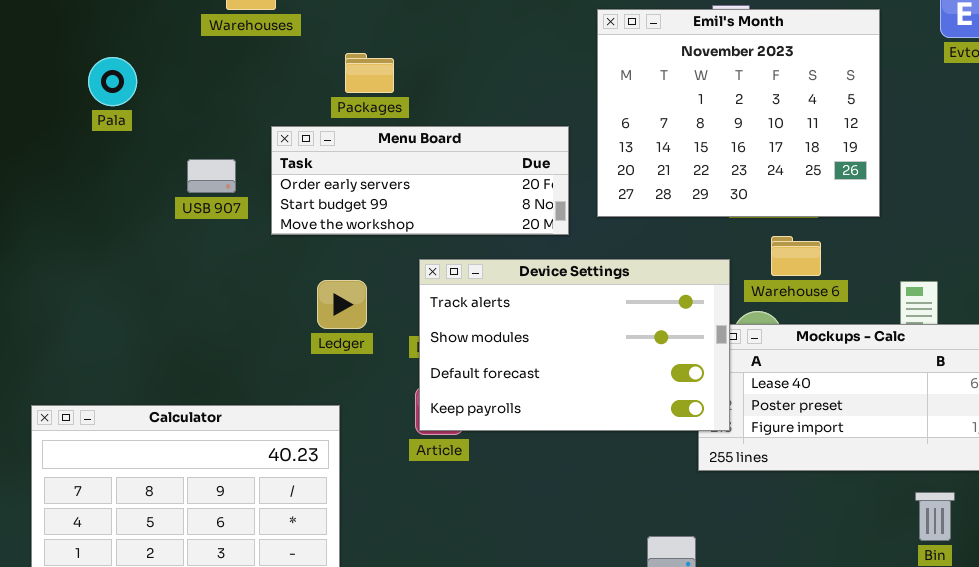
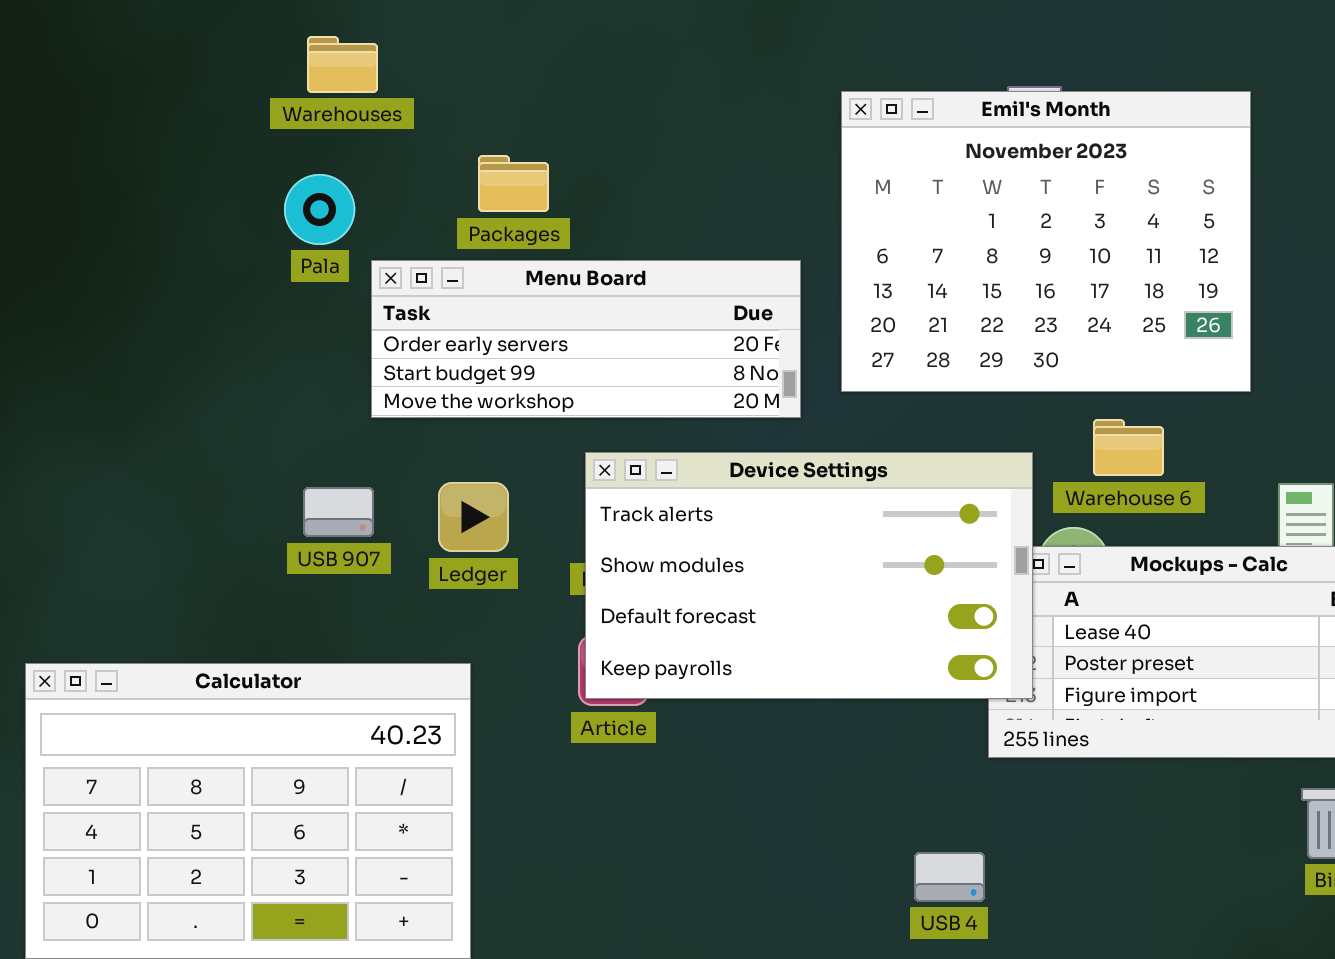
Pala: [88,57,137,106] -> [284,174,355,245], moved
USB 907: [187,159,236,193] -> [303,487,374,537], moved

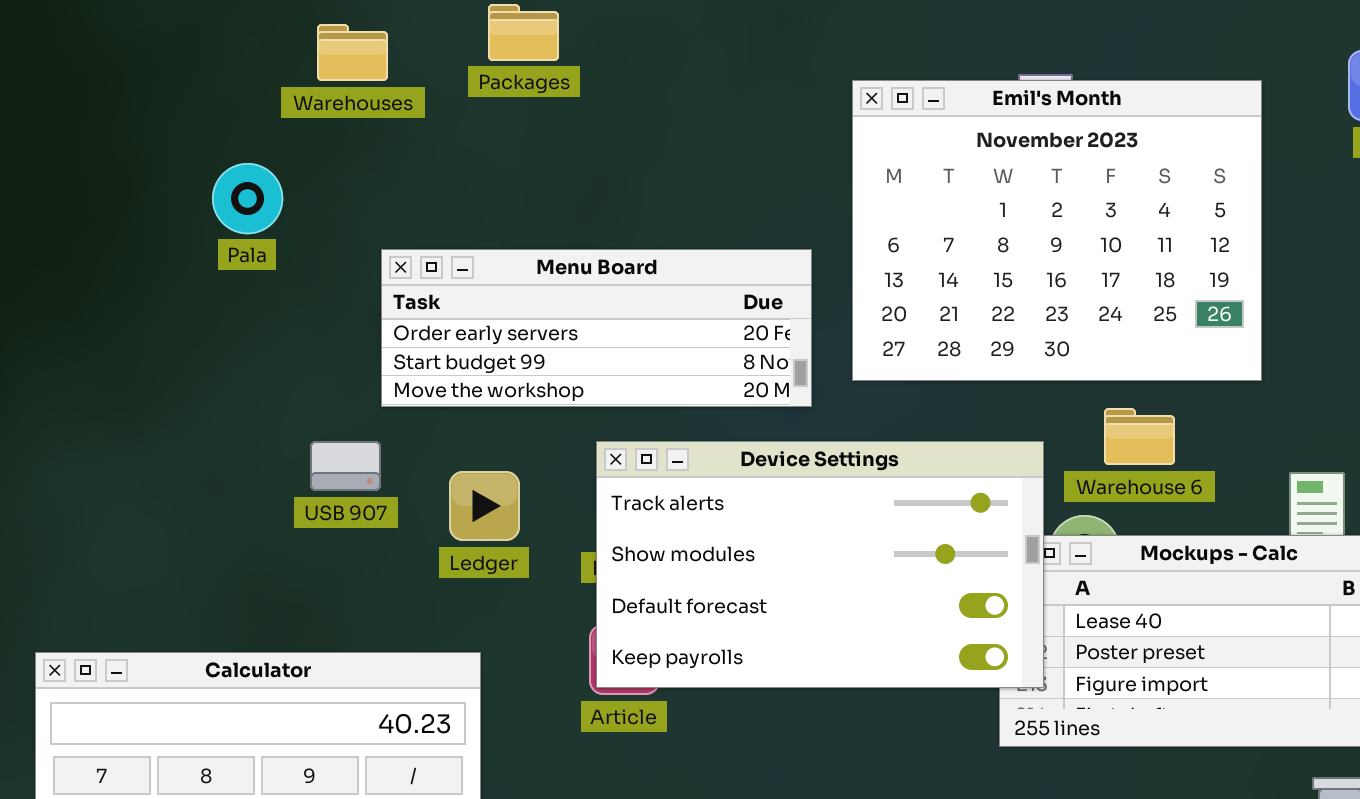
Packages: [478,155,549,212] -> [488,4,559,61], moved
Pala: [284,174,355,245] -> [212,163,283,234], moved
USB 907: [303,487,374,537] -> [310,441,381,491], moved

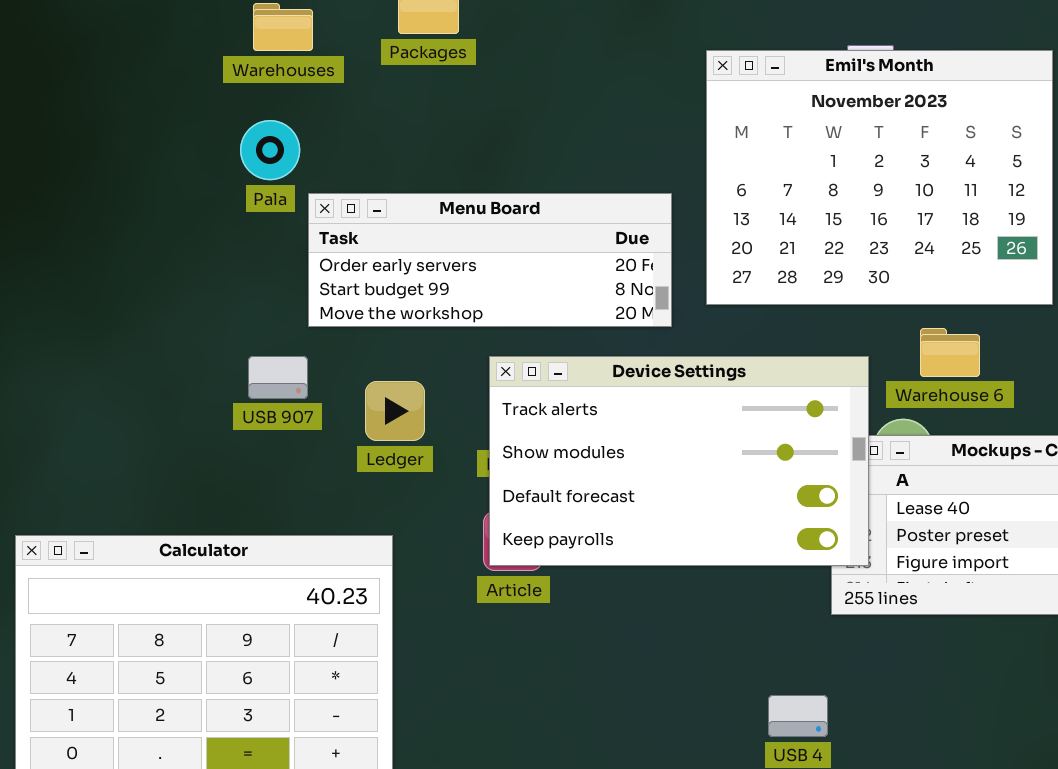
Pala: [212,163,283,234] -> [240,120,300,180], moved

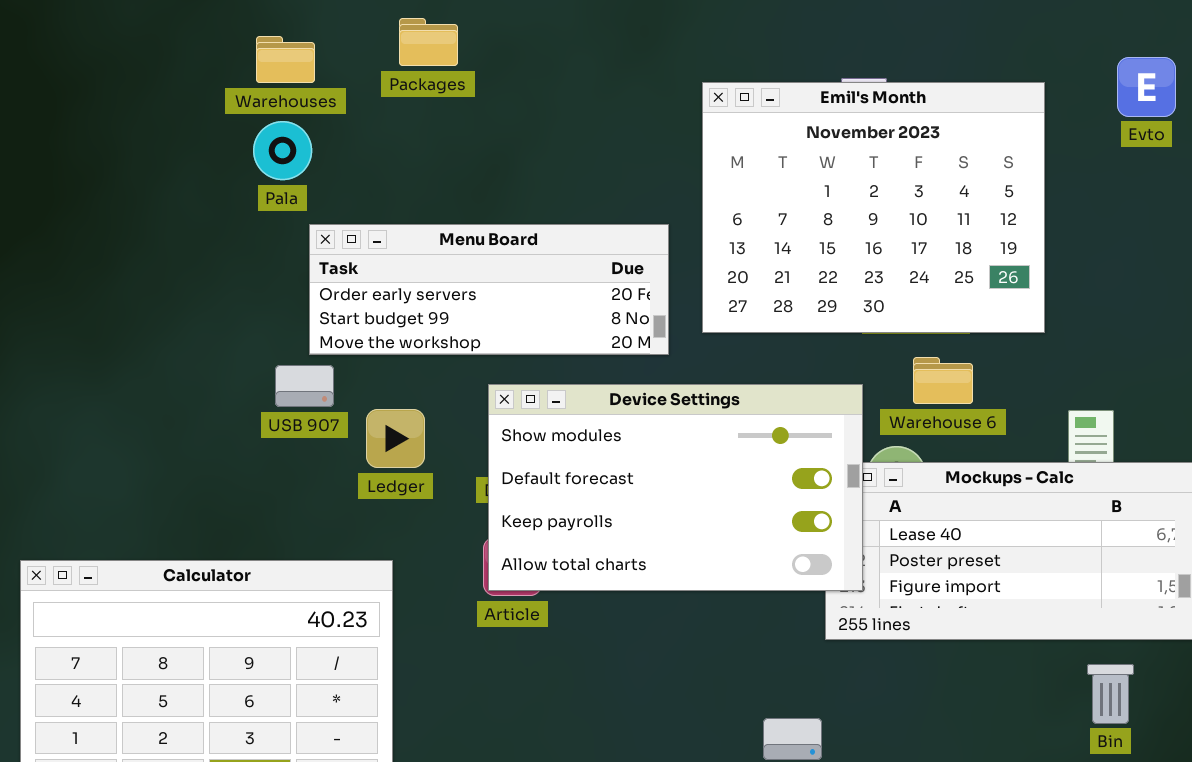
Pala: [240,120,300,180] -> [253,121,312,180], moved
USB 907: [248,356,308,399] -> [275,365,334,407], moved
Device Settings: [489,356,869,566] -> [488,384,863,591], scrolled down 1 row

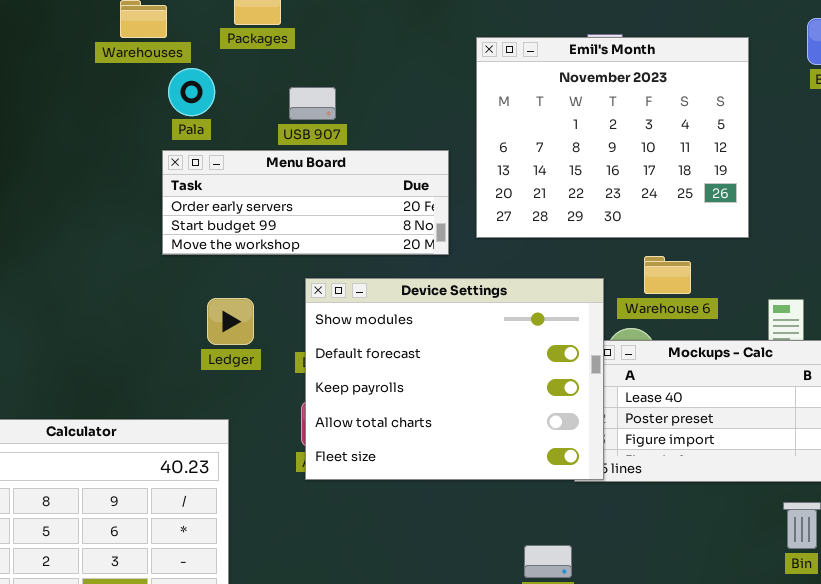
Pala: [253,121,312,180] -> [168,68,215,116], moved
USB 907: [275,365,334,407] -> [289,87,336,120], moved
Device Settings: [488,384,863,591] -> [305,278,604,480], resized

